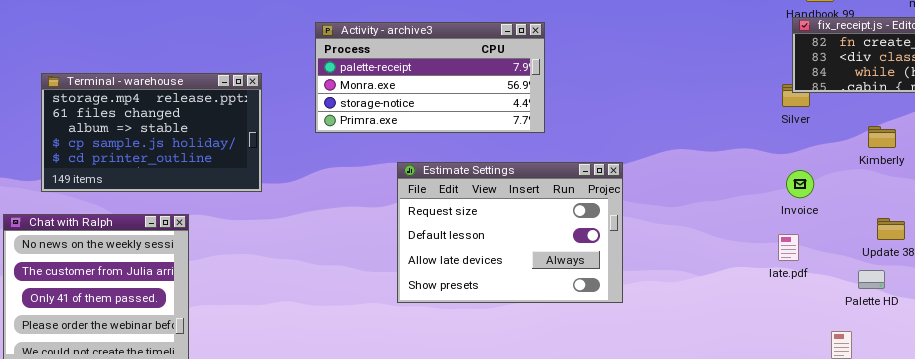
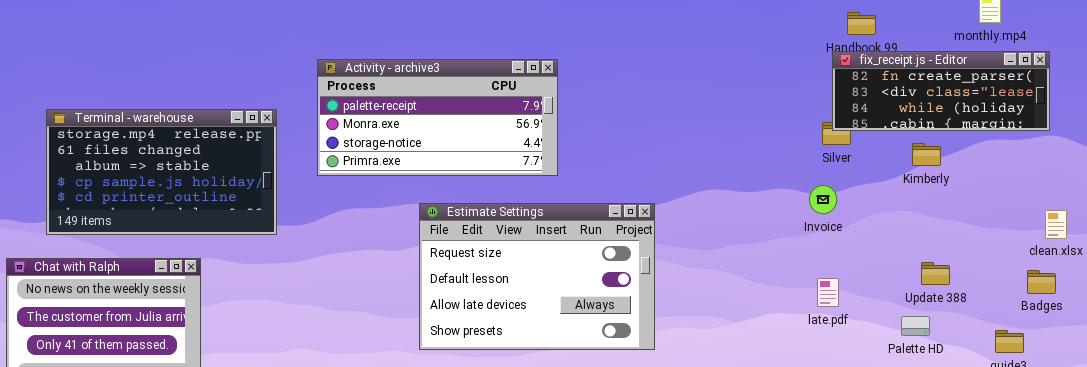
Activity - archive3: [315,22,545,133] -> [317,59,558,176], moved
Kimberly: [868,126,896,148] -> [912,143,941,166], moved
Invoice: [786,170,814,198] -> [809,185,837,214], moved

